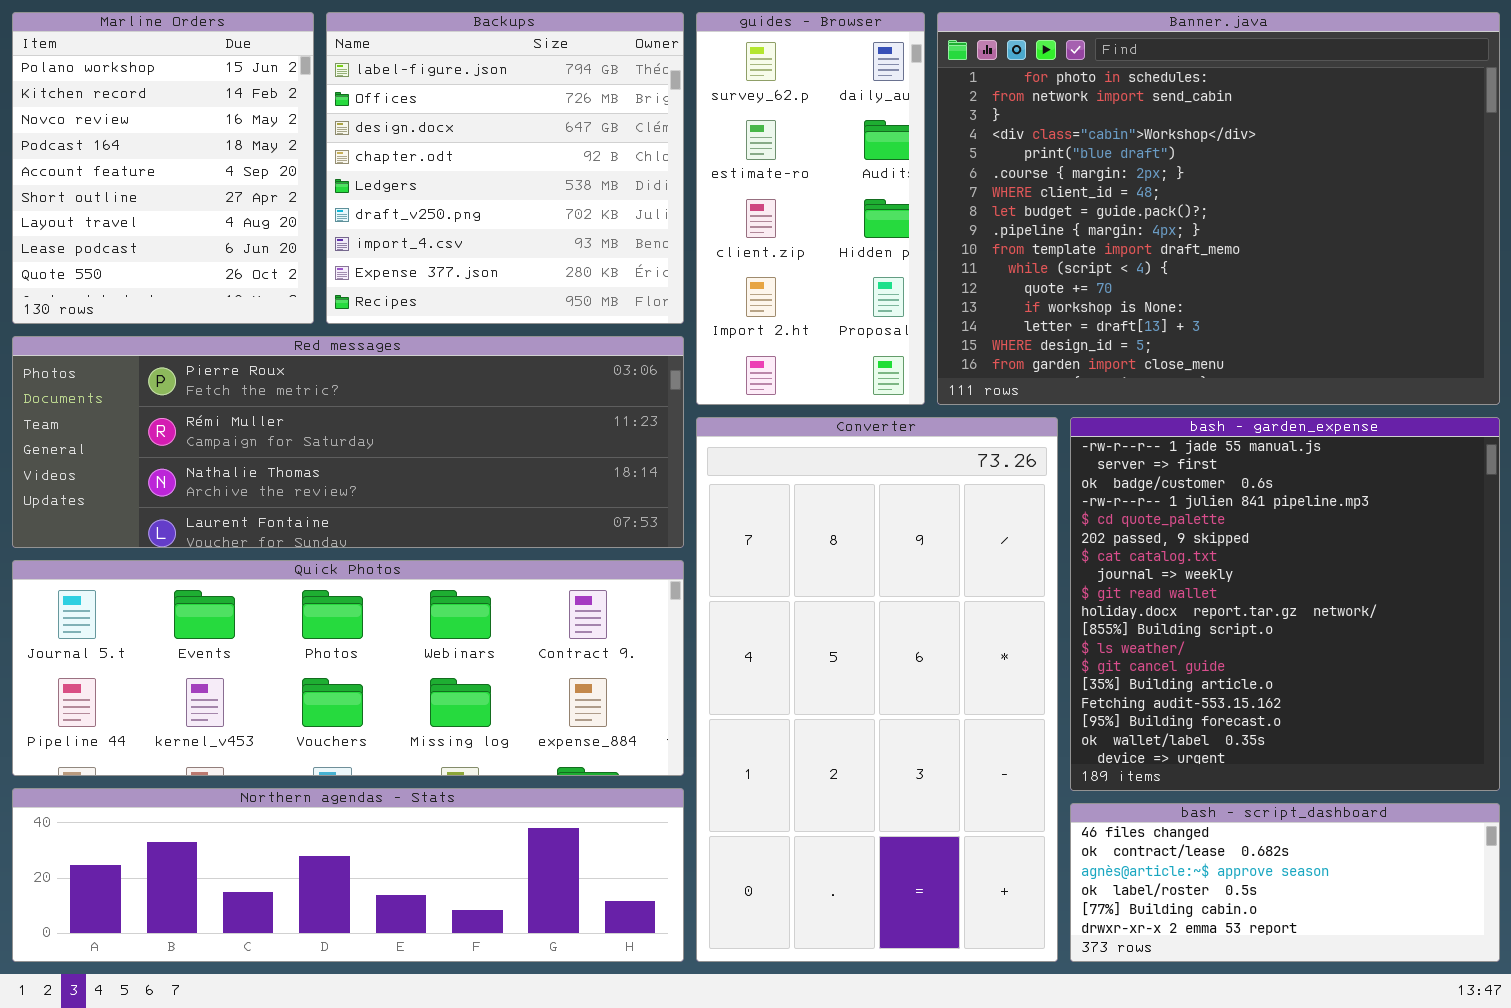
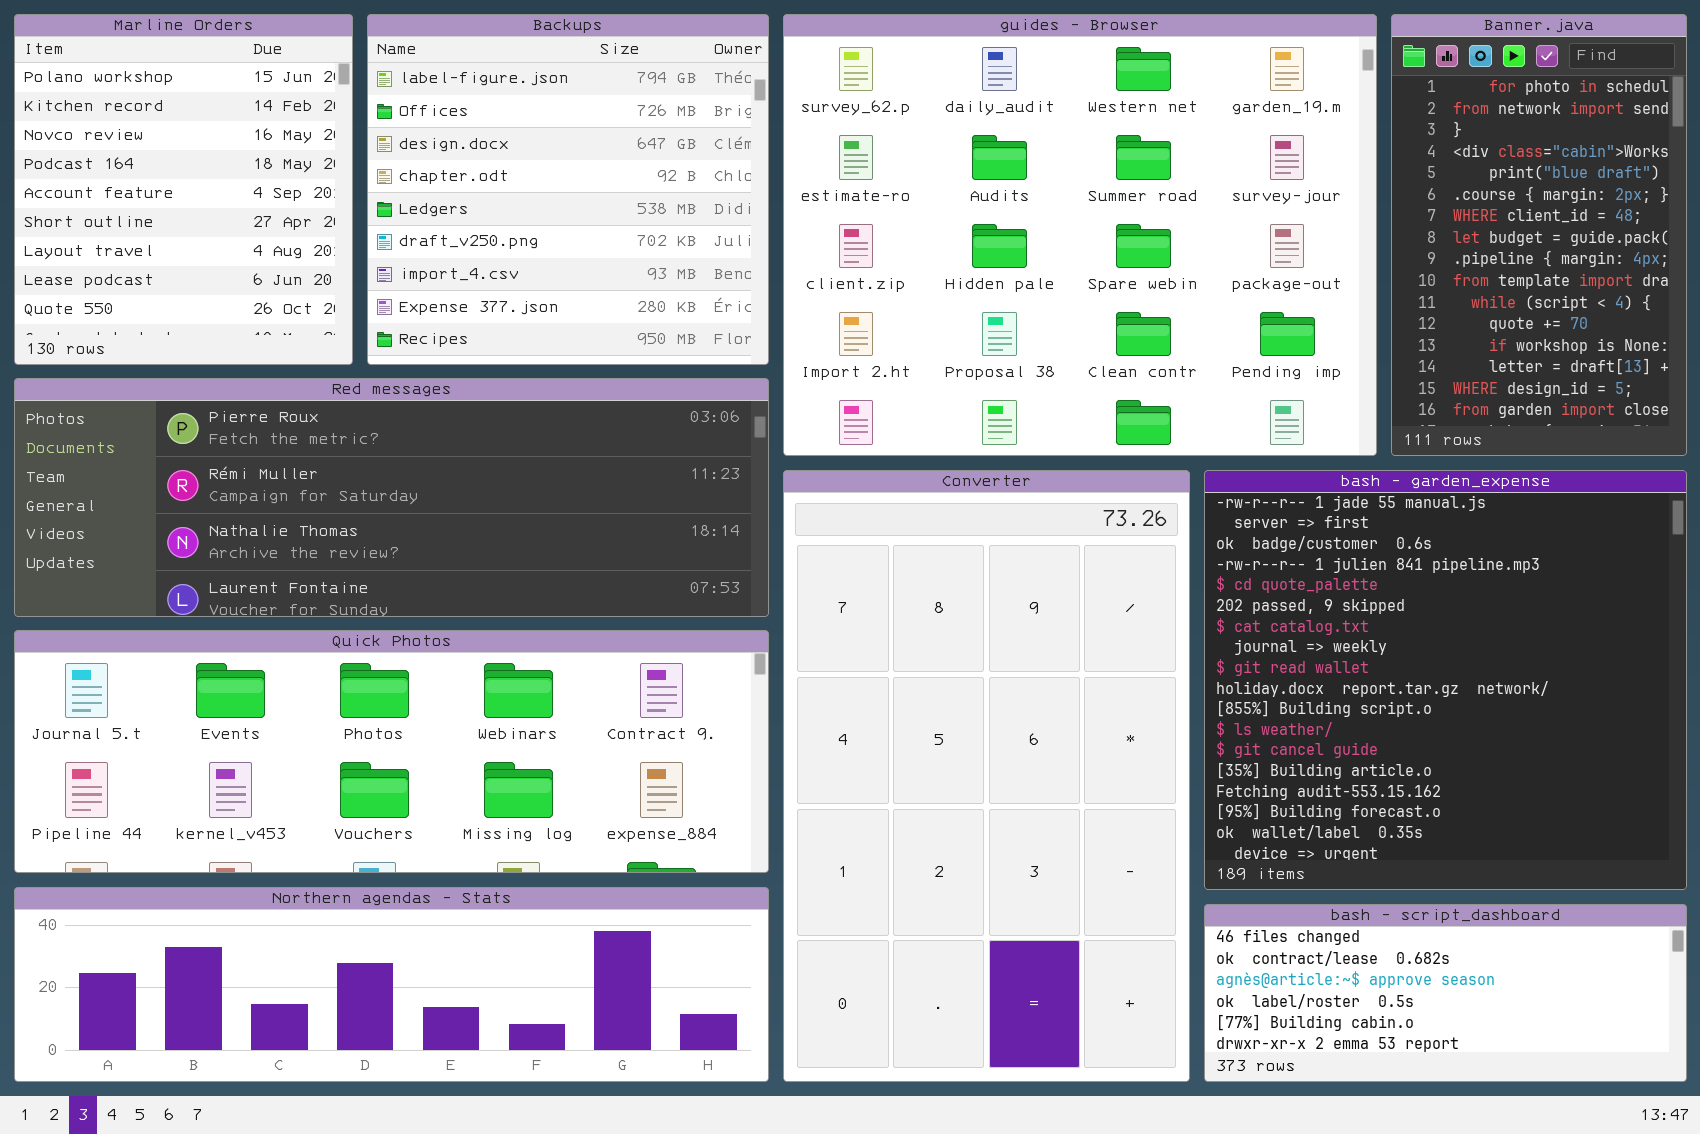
guides - Browser: [696,12,925,405] -> [783,14,1377,456], resized
Banner.java: [937,12,1500,405] -> [1391,14,1687,456], resized

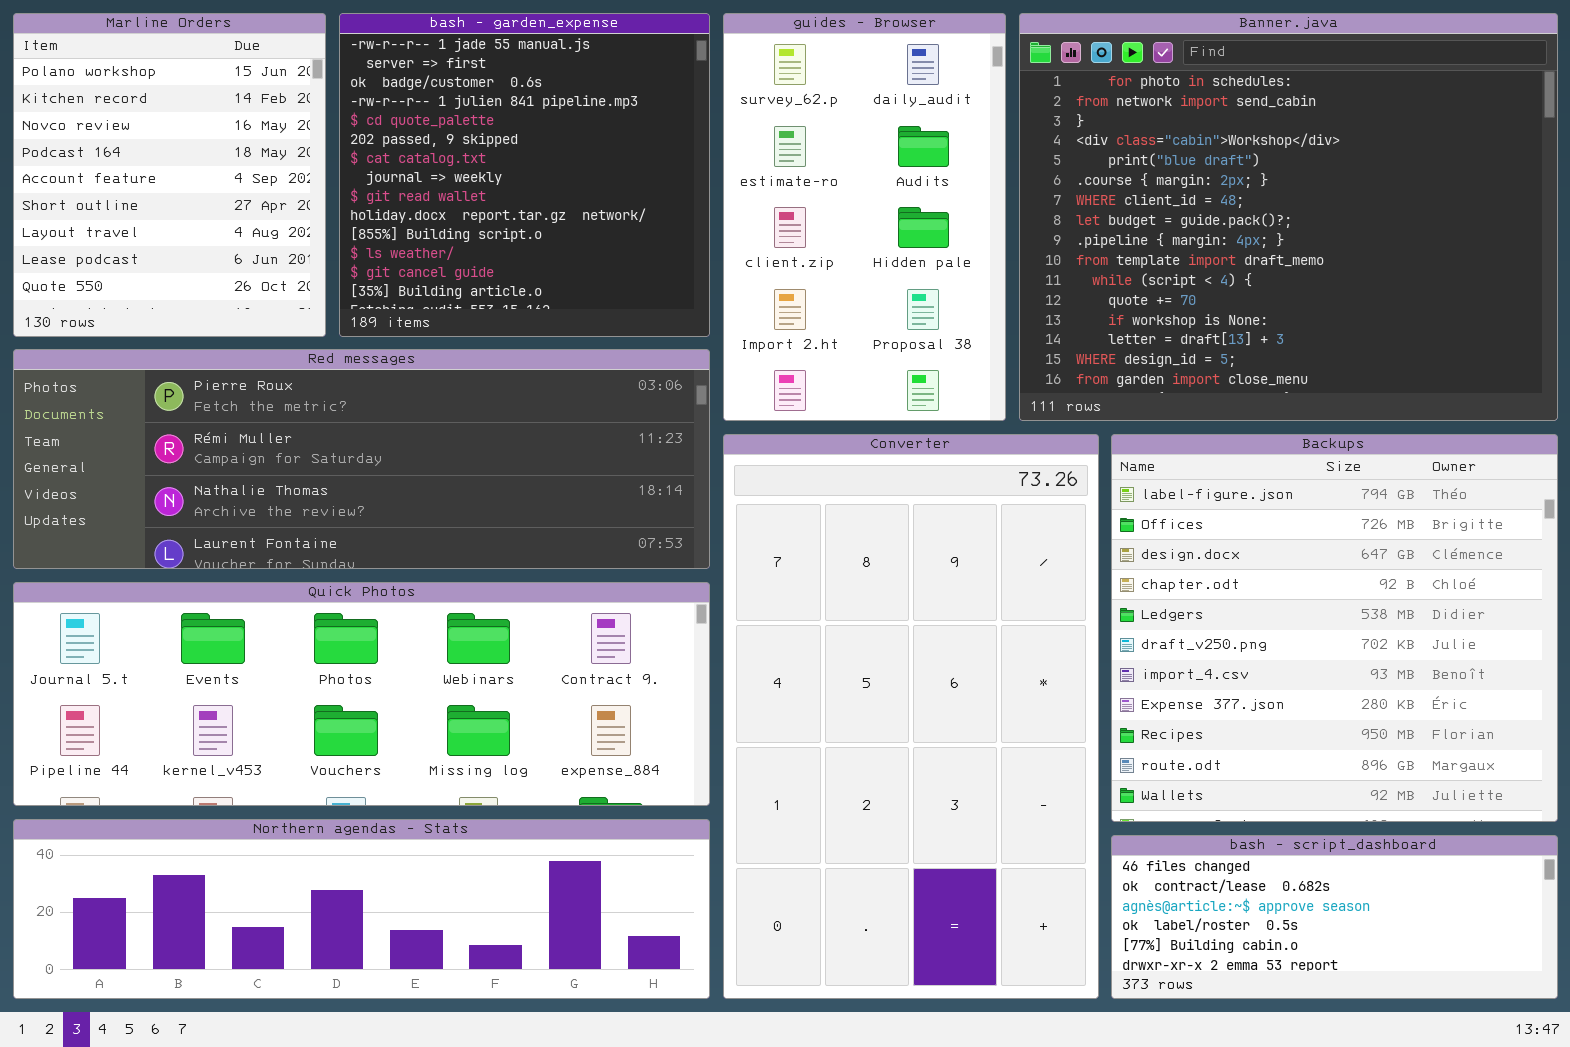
Backups: [367,14,769,365] -> [1111,434,1558,822], moved, resized
guides - Browser: [783,14,1377,456] -> [723,13,1006,421], resized
Banner.java: [1391,14,1687,456] -> [1019,13,1558,421], resized
bash - garden_expense: [1204,470,1687,890] -> [339,13,710,337], moved, resized

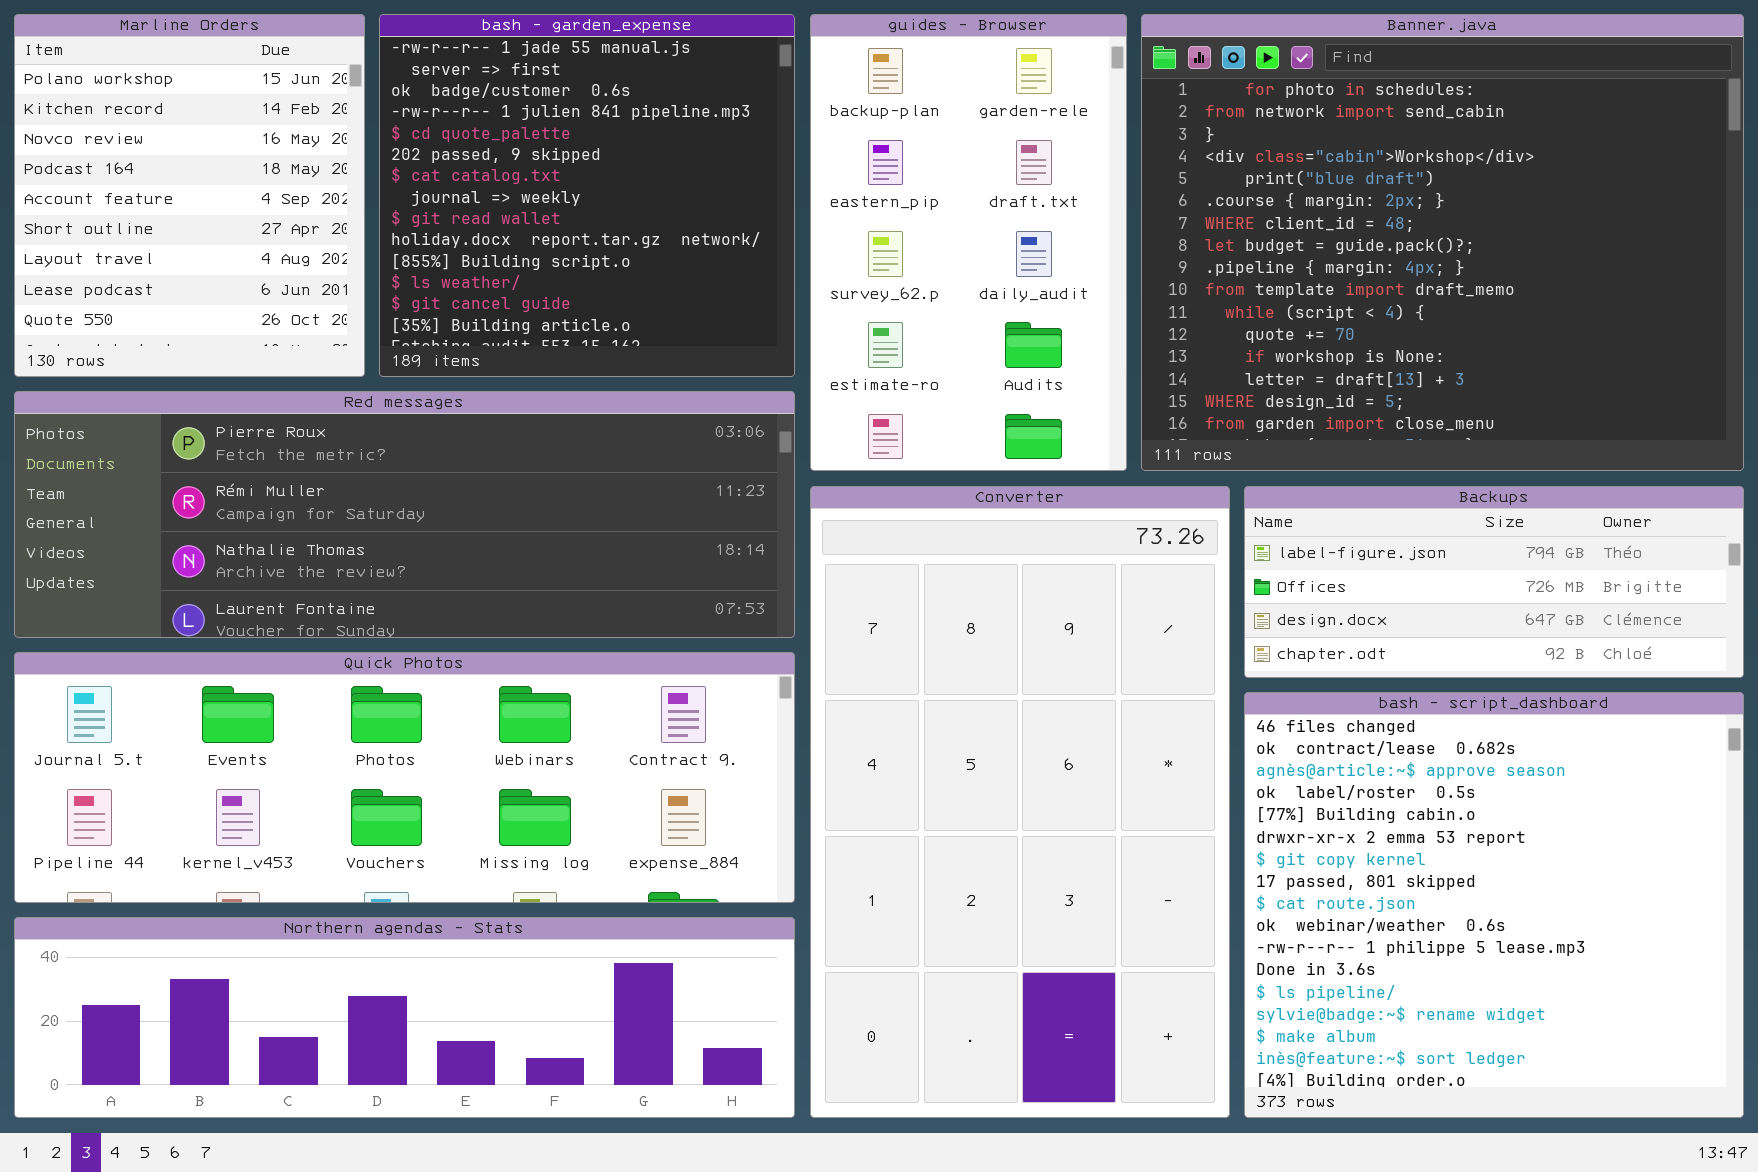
guides - Browser: [723,13,1006,421] -> [810,14,1127,471], scrolled up 2 rows
Backups: [1111,434,1558,822] -> [1244,486,1744,678], resized
bash - script_dashboard: [1111,835,1558,999] -> [1244,692,1744,1118], resized

